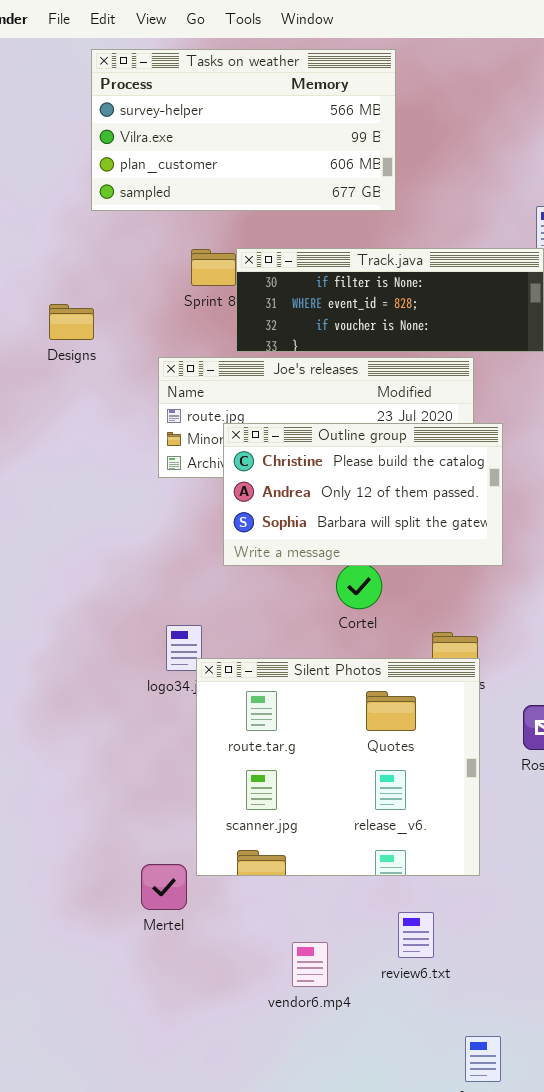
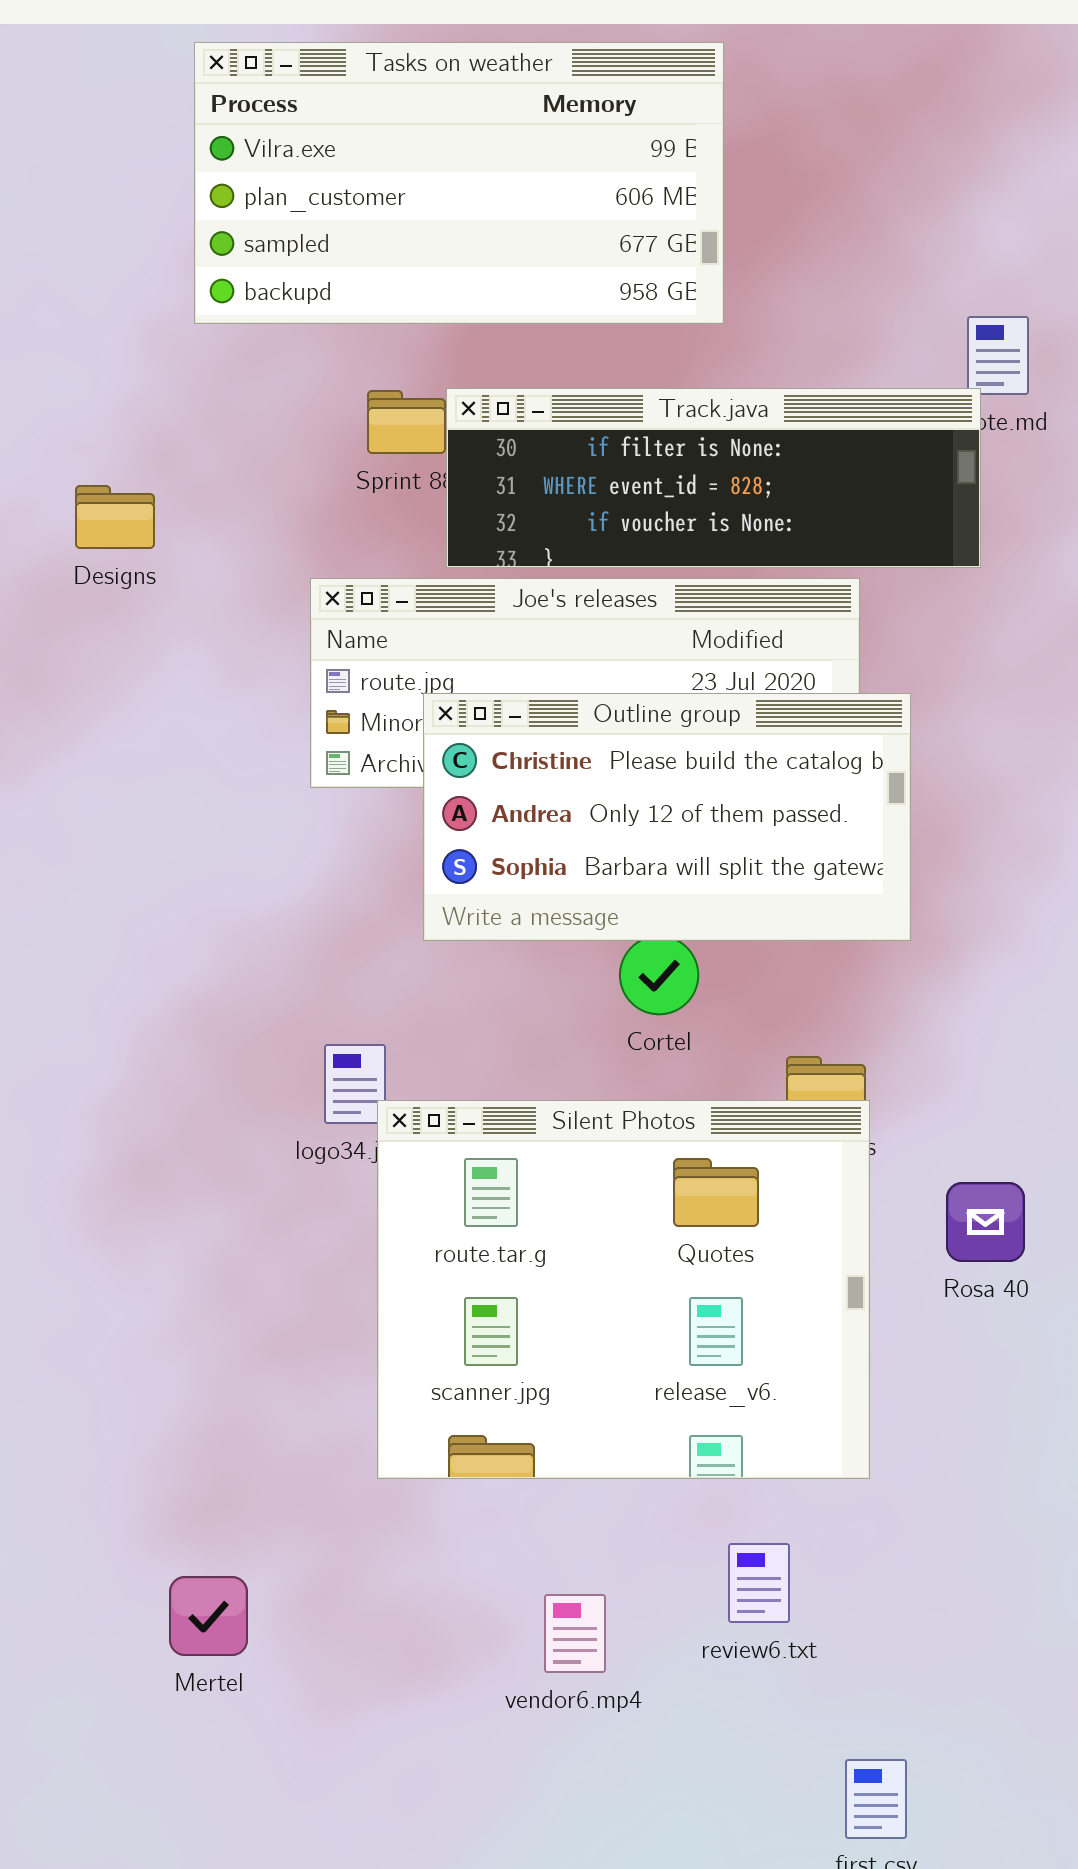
Tasks on weather: [91,49,396,211] -> [194,42,724,324], scrolled down 1 row
Designs: [49,304,94,340] -> [75,485,155,549], moved
Mertel: [141,864,187,910] -> [169,1576,248,1656], moved

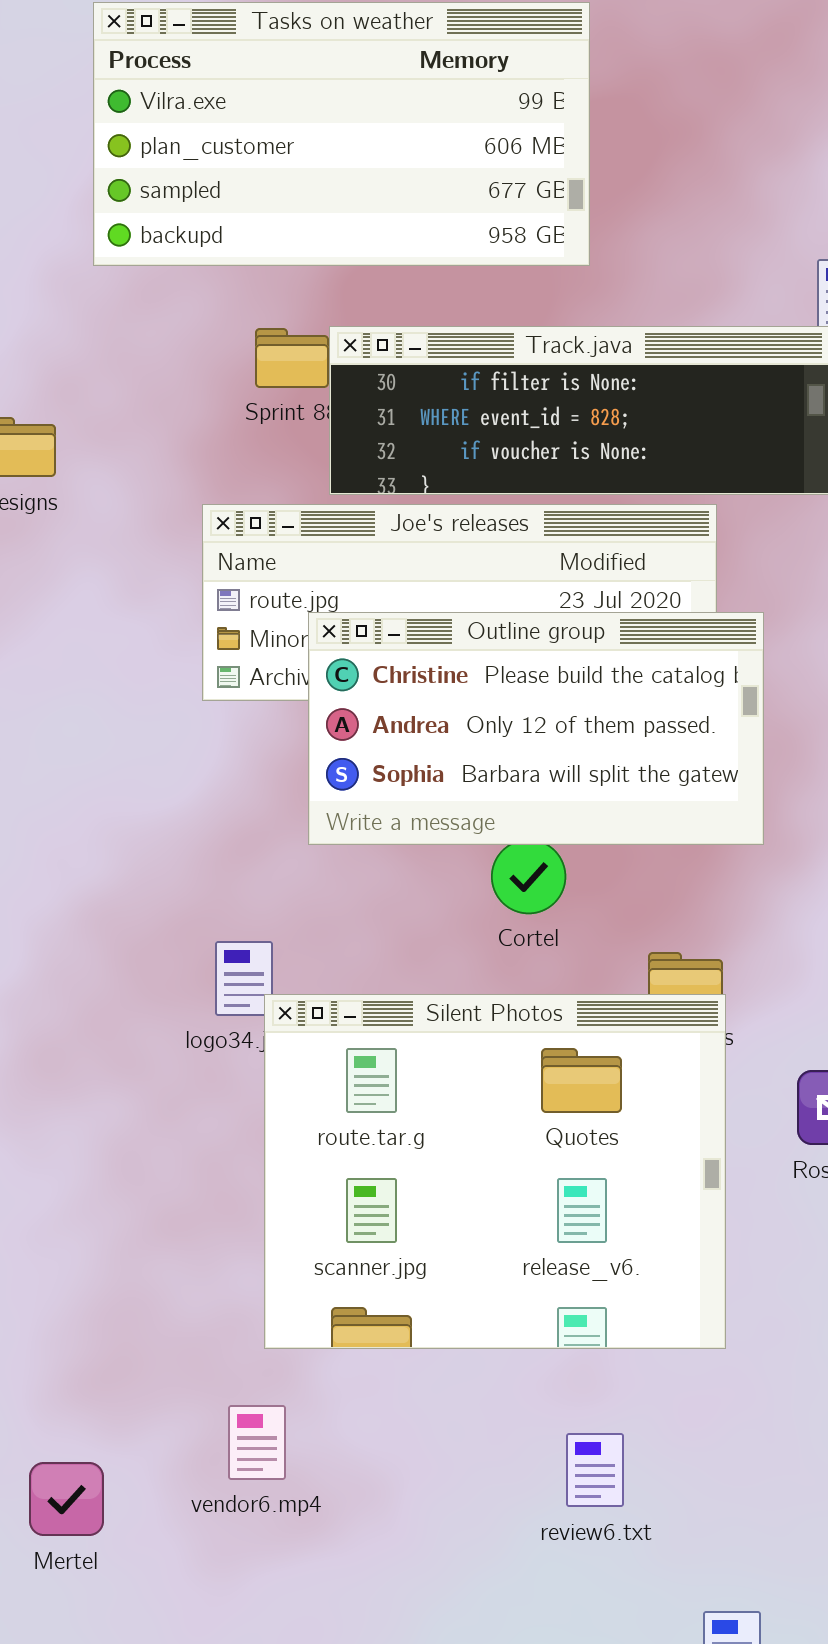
review6.txt: [728,1543,790,1623] -> [566,1433,624,1507], moved
Mertel: [169,1576,248,1656] -> [29,1462,104,1536], moved
vendor6.mp4: [544,1594,606,1673] -> [228,1405,286,1480], moved

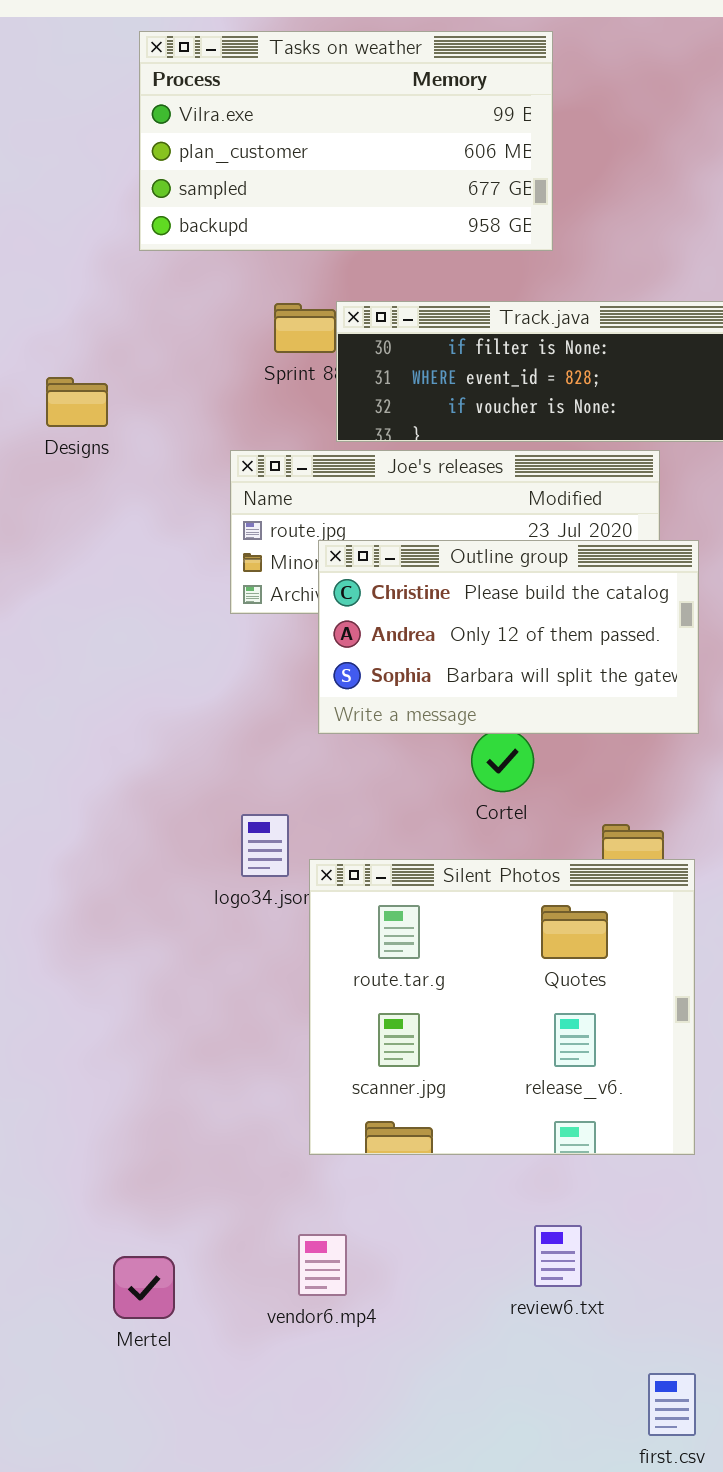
Silent Photos: [264,994,726,1349] -> [309,859,695,1155], moved
vendor6.mp4: [228,1405,286,1480] -> [298,1234,347,1296], moved
Mertel: [29,1462,104,1536] -> [113,1256,175,1319], moved

